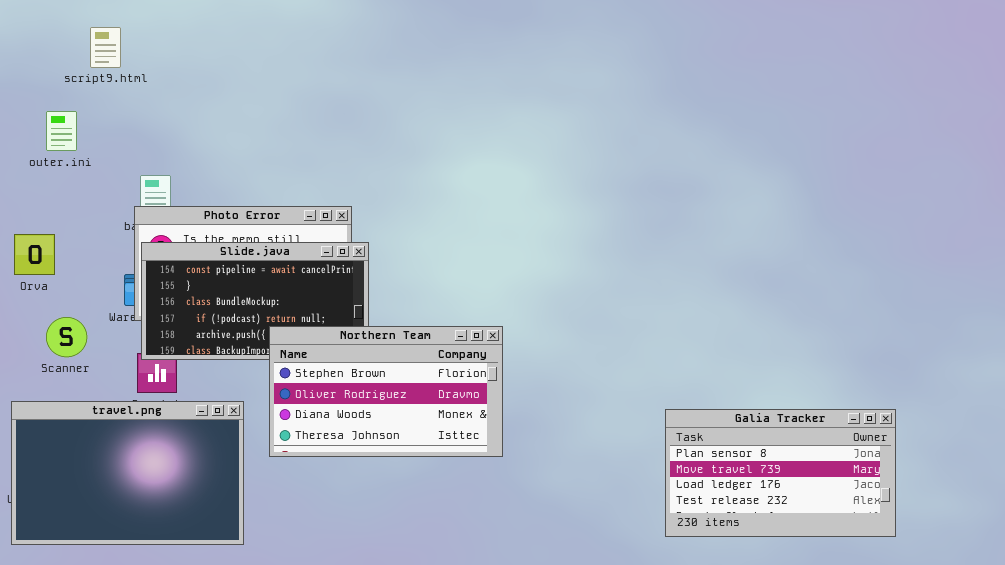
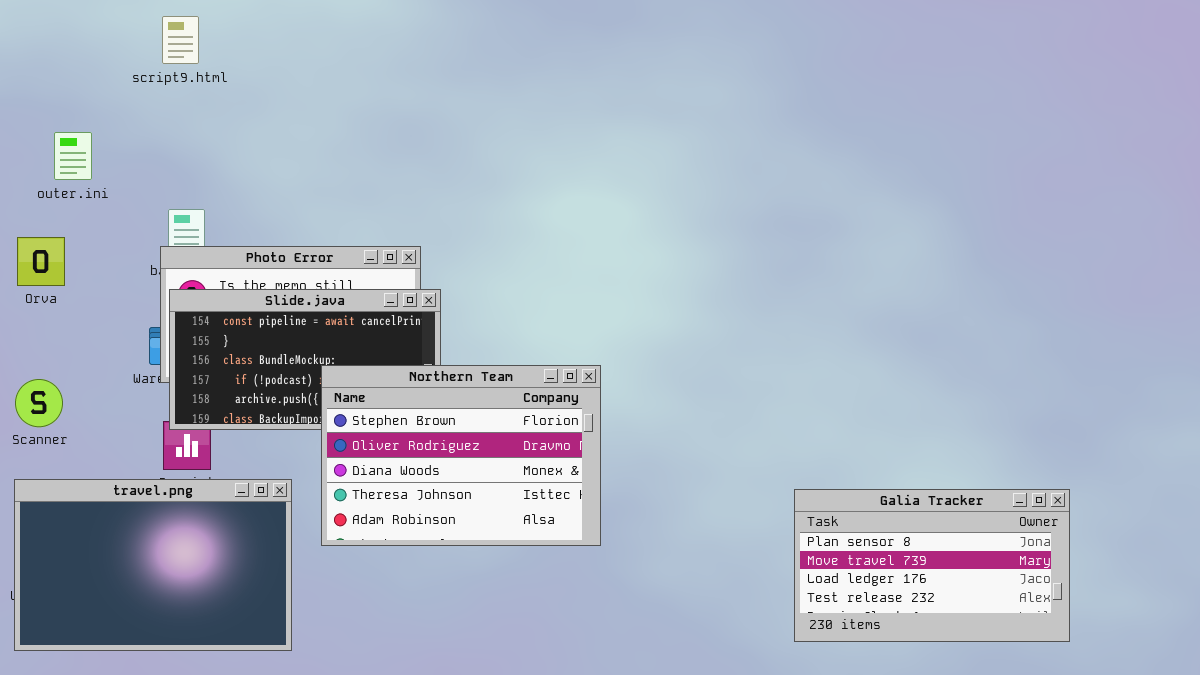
script9.html: [90,27,121,68] -> [162,16,199,64], moved
Orva: [14,234,55,275] -> [17,237,65,286], moved
Scanner: [46,317,87,357] -> [15,379,63,427], moved
Northern Team: [269,326,503,457] -> [321,365,601,546], resized

